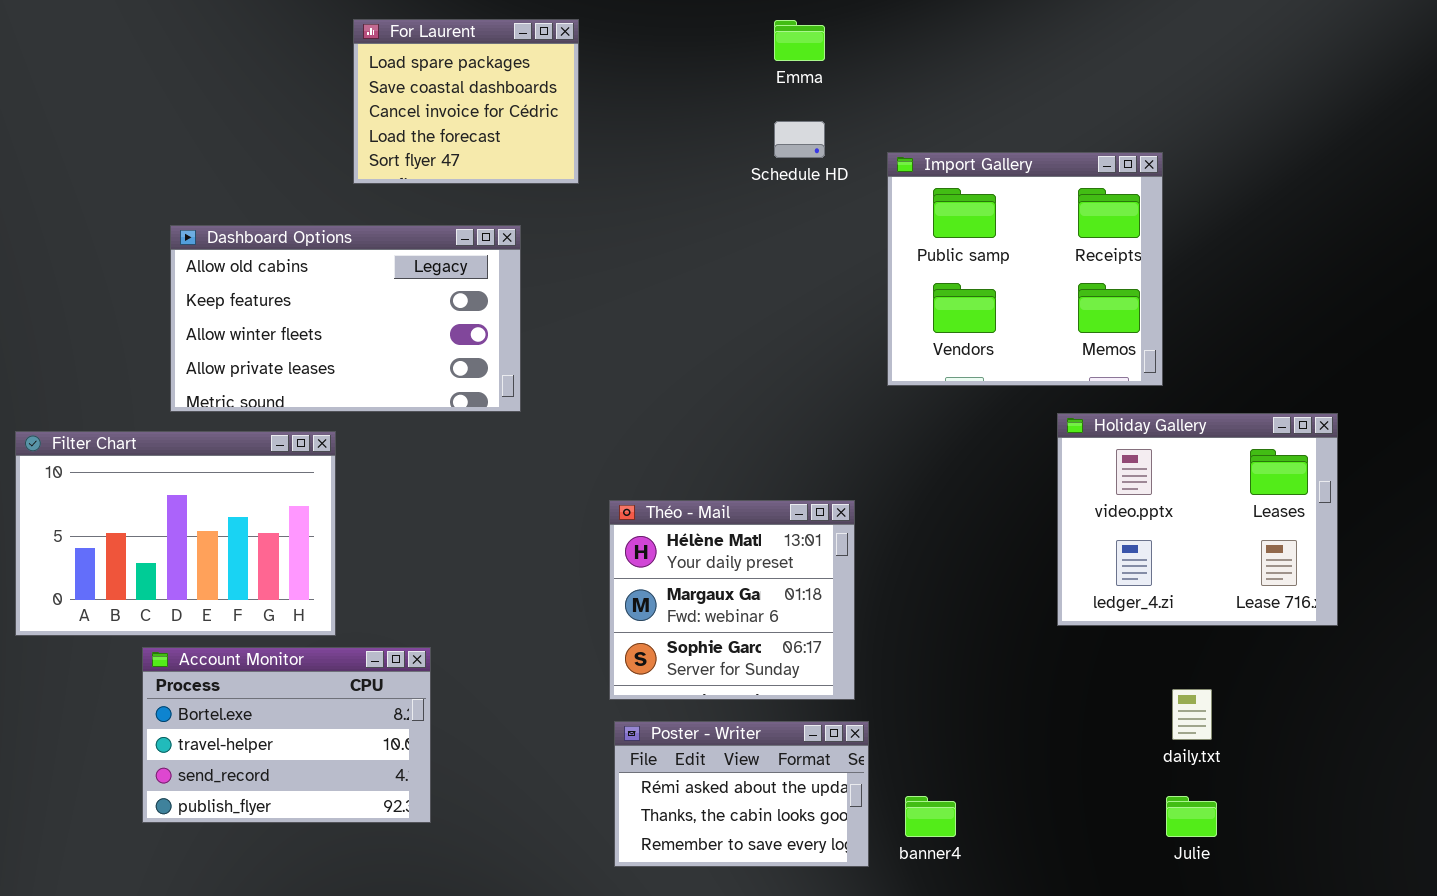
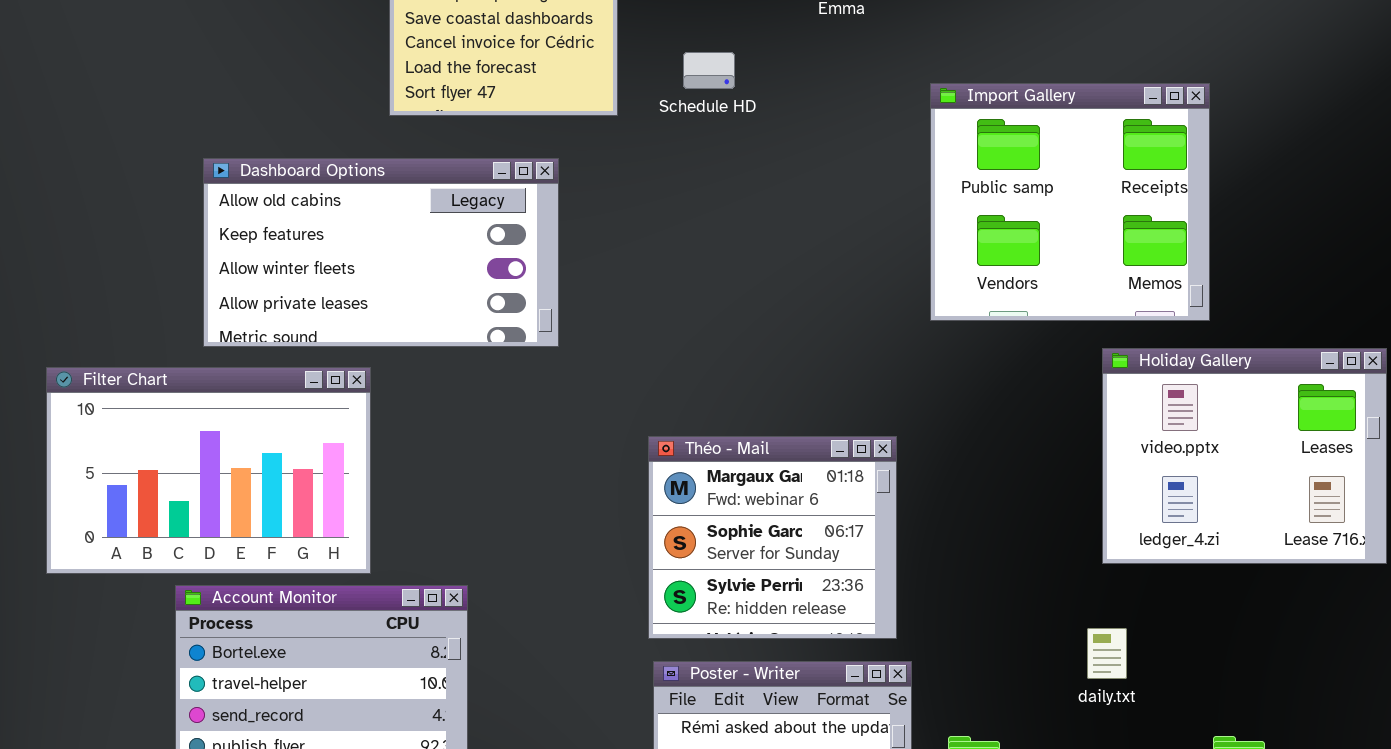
Schedule HD: [774,121,825,158] -> [683,52,735,89], moved
Théo - Mail: [609,500,855,700] -> [648,436,897,639], scrolled down 1 row
daily.txt: [1172,689,1212,740] -> [1087,628,1127,679], moved

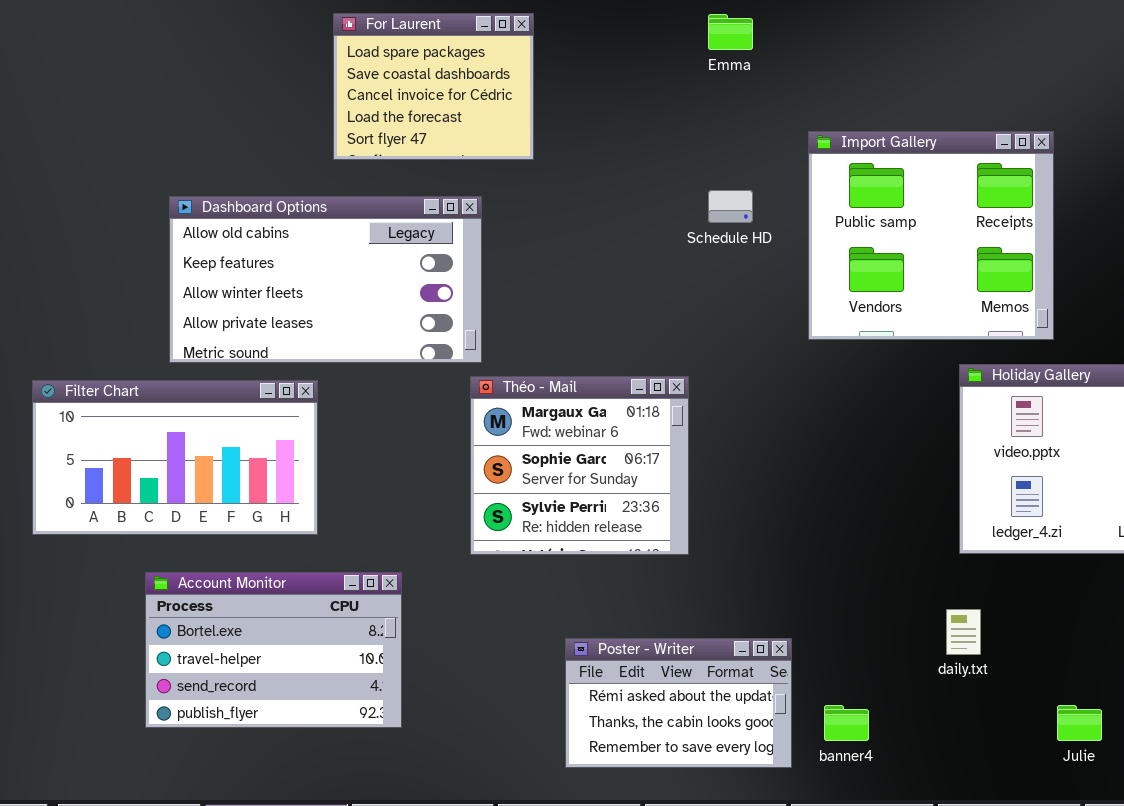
Schedule HD: [683,52,735,89] -> [708,190,753,223], moved
Filter Chart: [46,367,371,574] -> [32,380,318,535], resized
Théo - Mail: [648,436,897,639] -> [470,376,689,555], moved

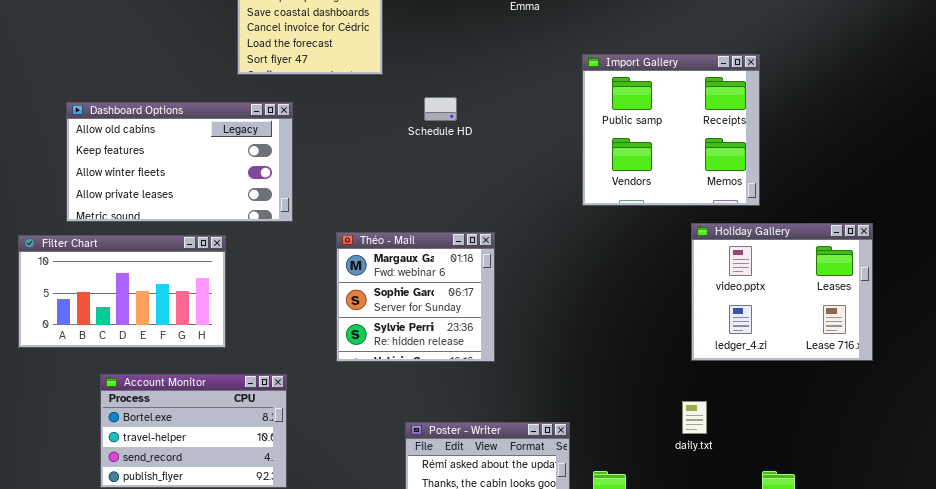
Schedule HD: [708,190,753,223] -> [424,97,457,121], moved
Dashboard Options: [169,196,482,363] -> [66,102,293,222], moved

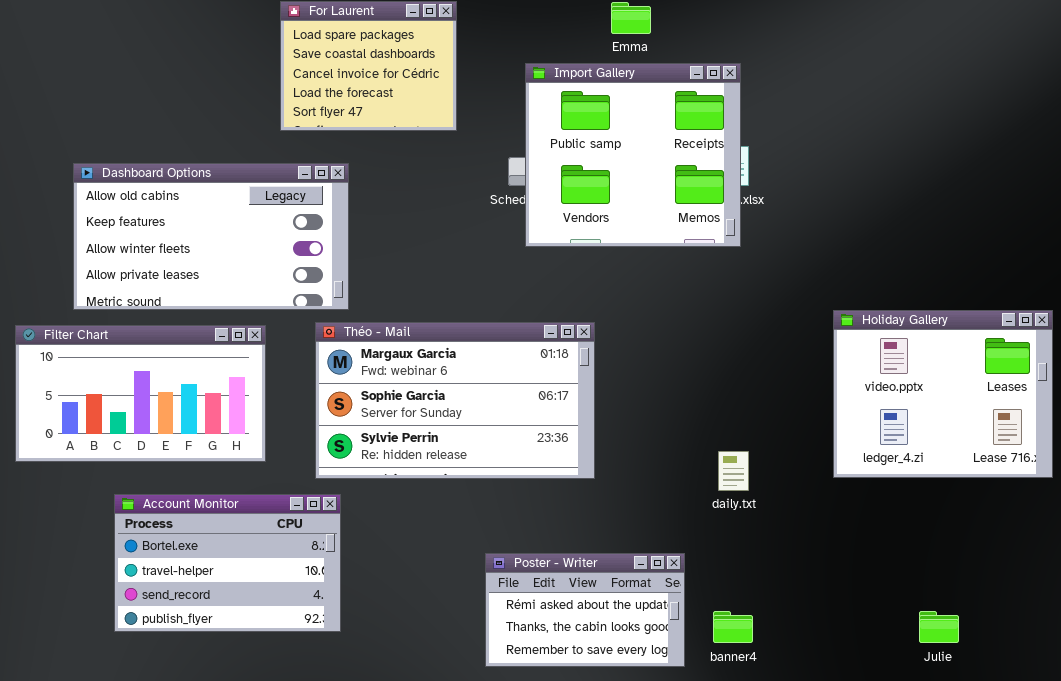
Import Gallery: [582,54,760,206] -> [525,63,741,247], moved
Théo - Mail: [336,232,495,362] -> [315,322,595,479], resized
daily.txt: [682,401,707,434] -> [718,451,749,491], moved

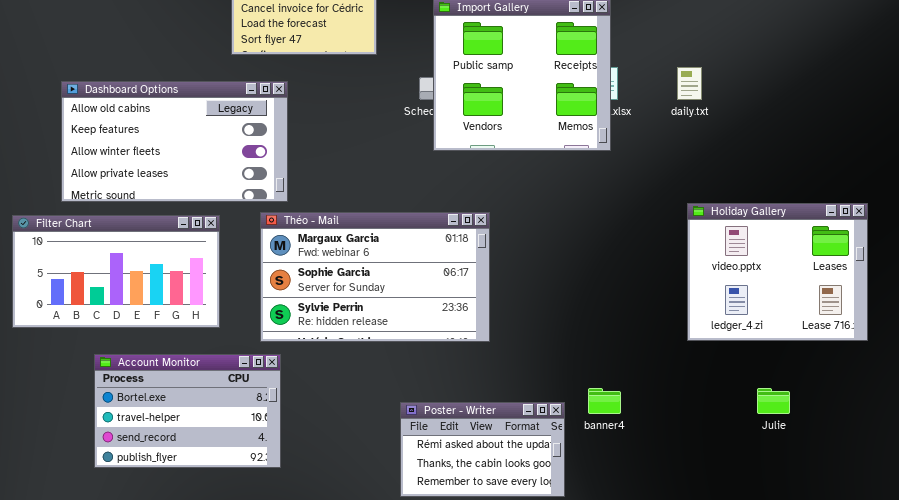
daily.txt: [718,451,749,491] -> [677,67,702,100], moved
banner4: [713,611,753,643] -> [588,388,621,414], moved
Julie: [919,611,959,643] -> [757,388,790,414], moved

